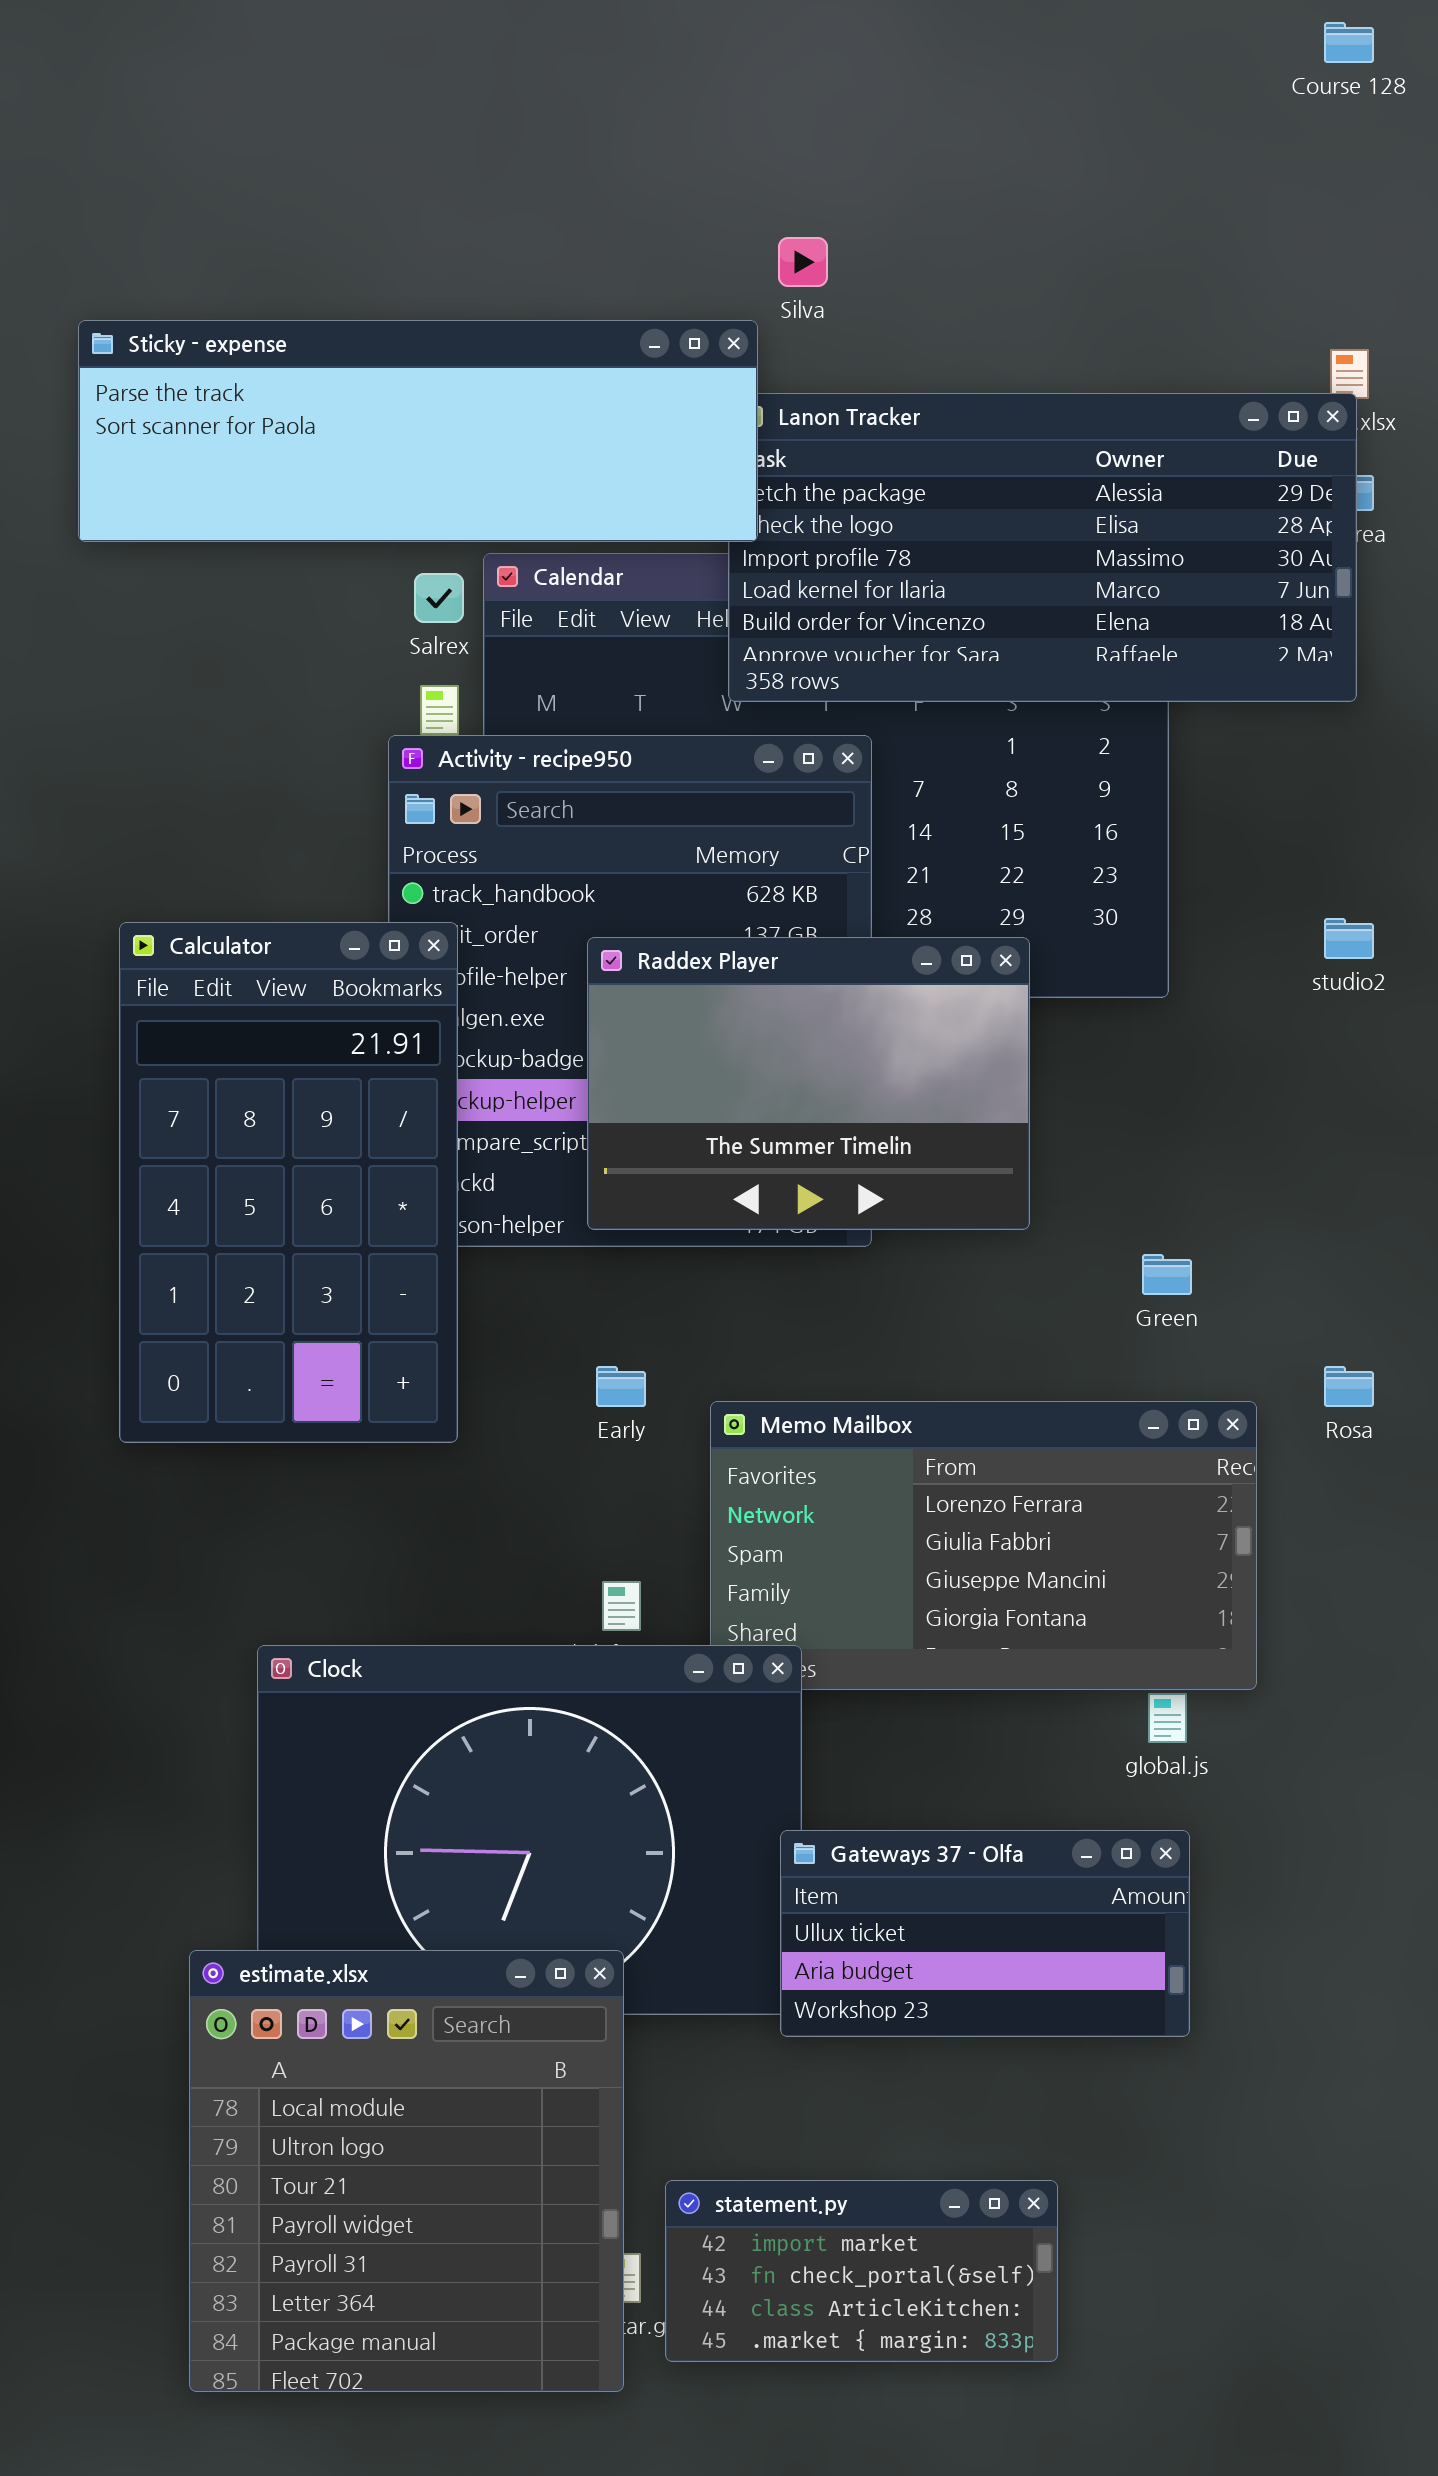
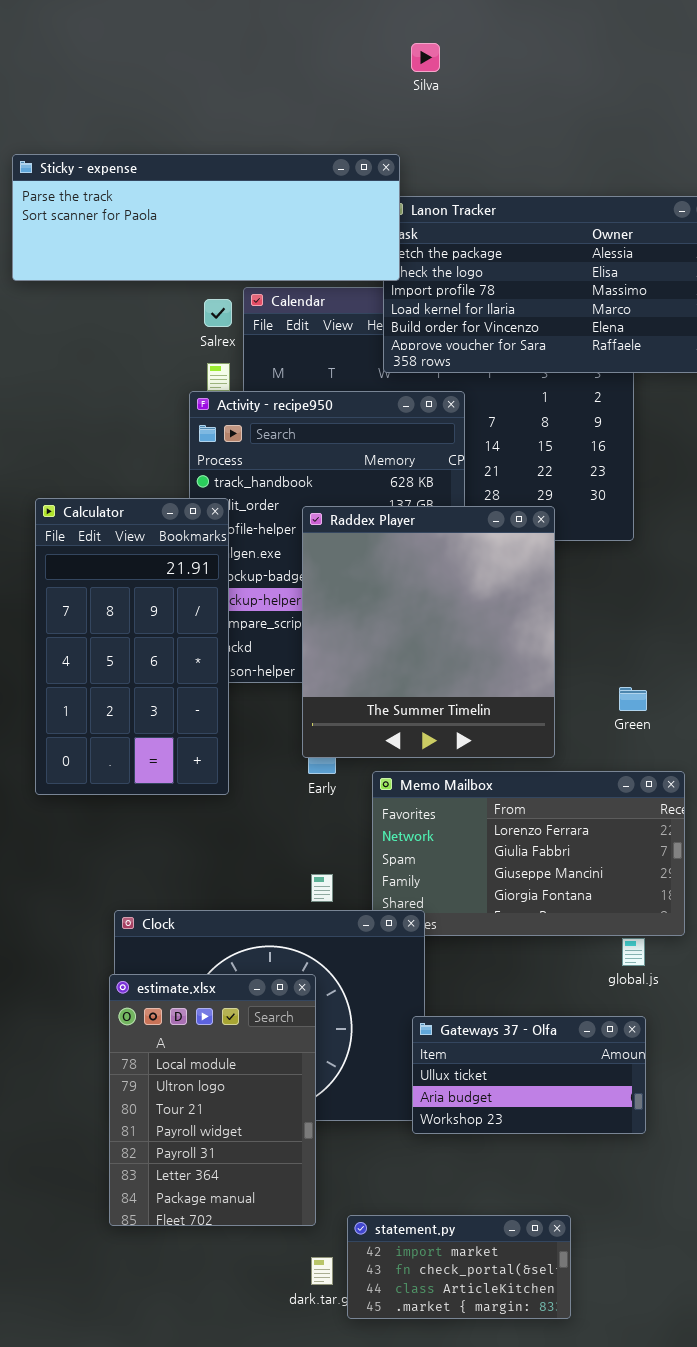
Silva: [778,237,828,287] -> [411,43,440,72], moved
Raddex Player: [587,937,1030,1230] -> [302,506,555,758], resized
estimate.xlsx: [189,1950,624,2392] -> [109,974,316,1226], moved, resized

